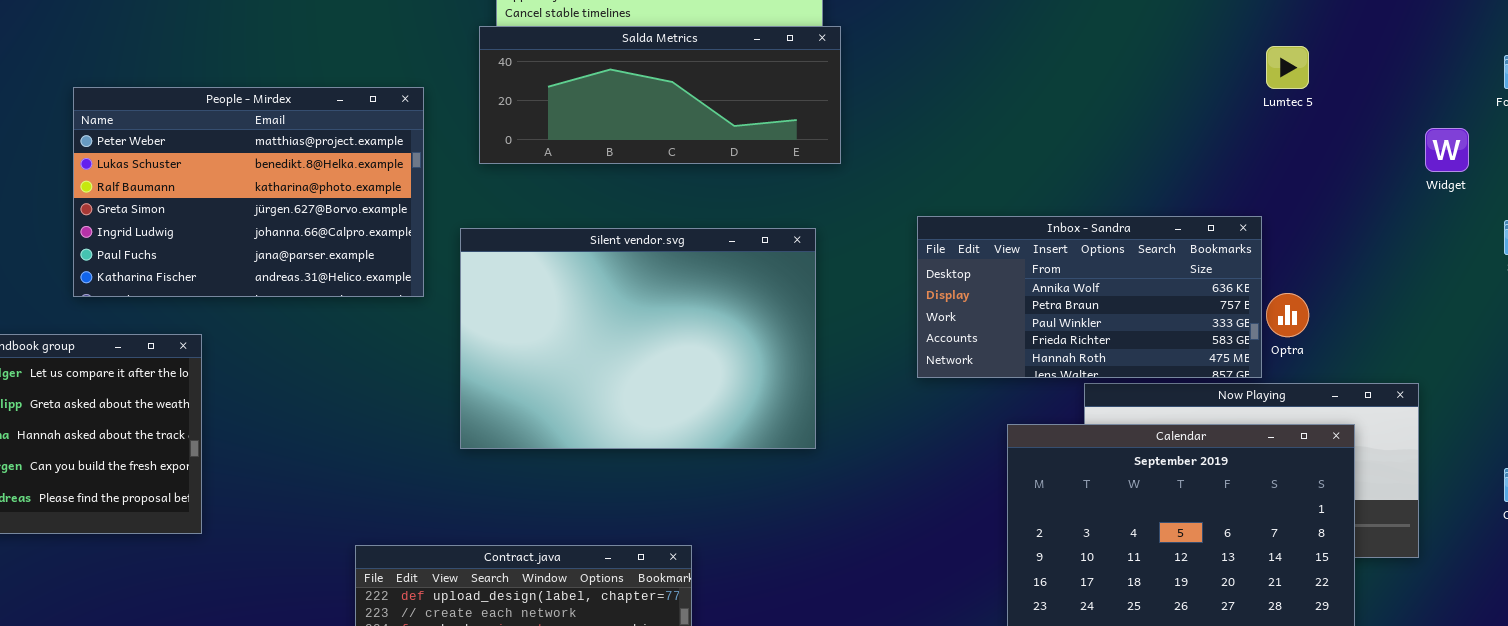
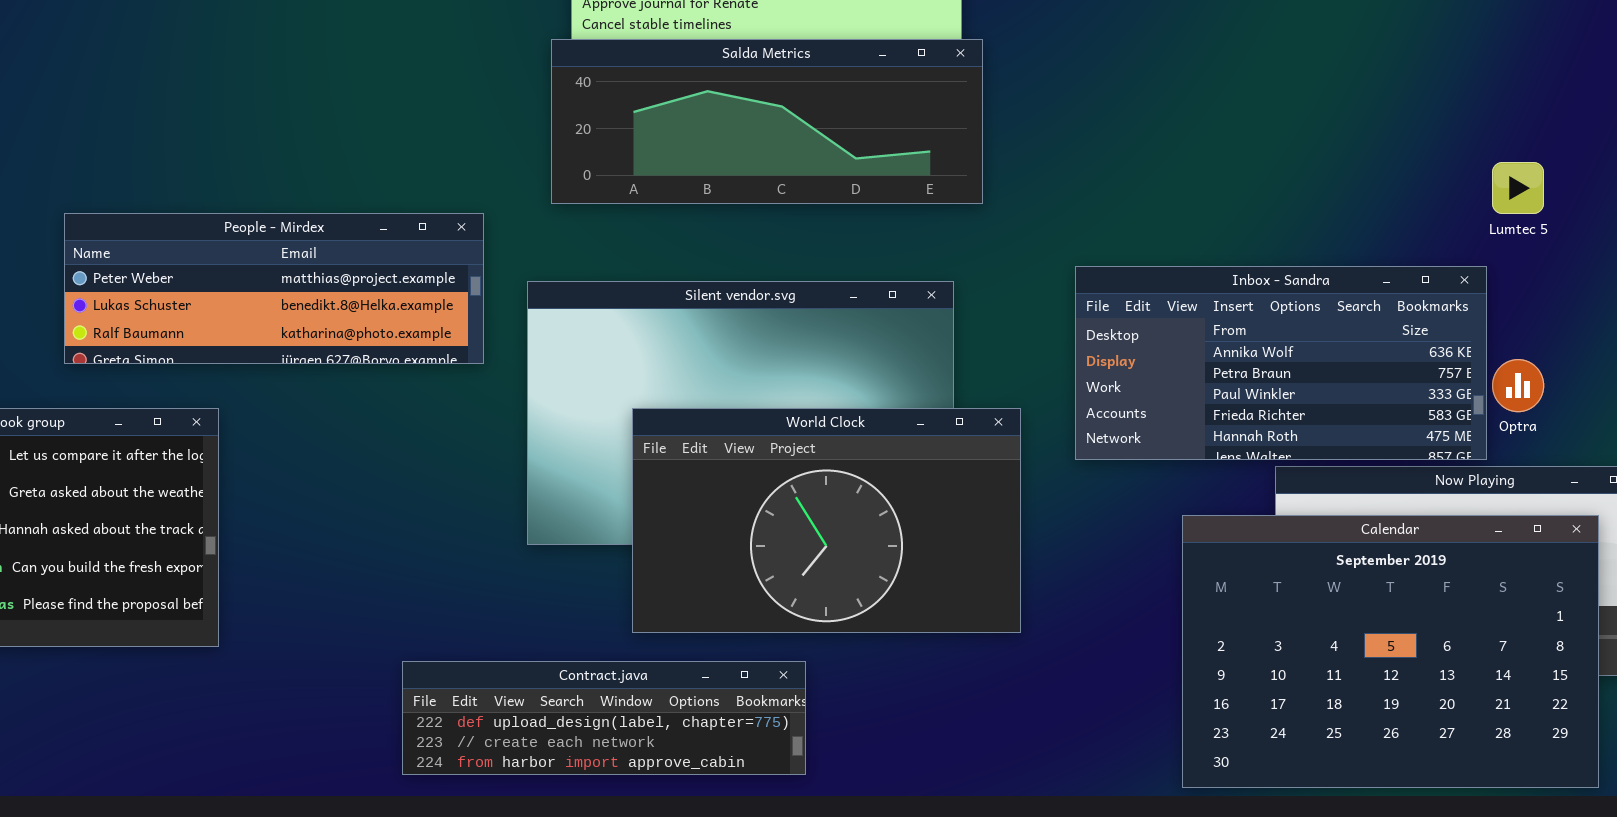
Lumtec 5: [1266,46,1309,89] -> [1492,162,1544,214], moved
People - Mirdex: [73,87,424,297] -> [64,213,484,364], resized
World Clock: none -> [632,408,1021,633], opened

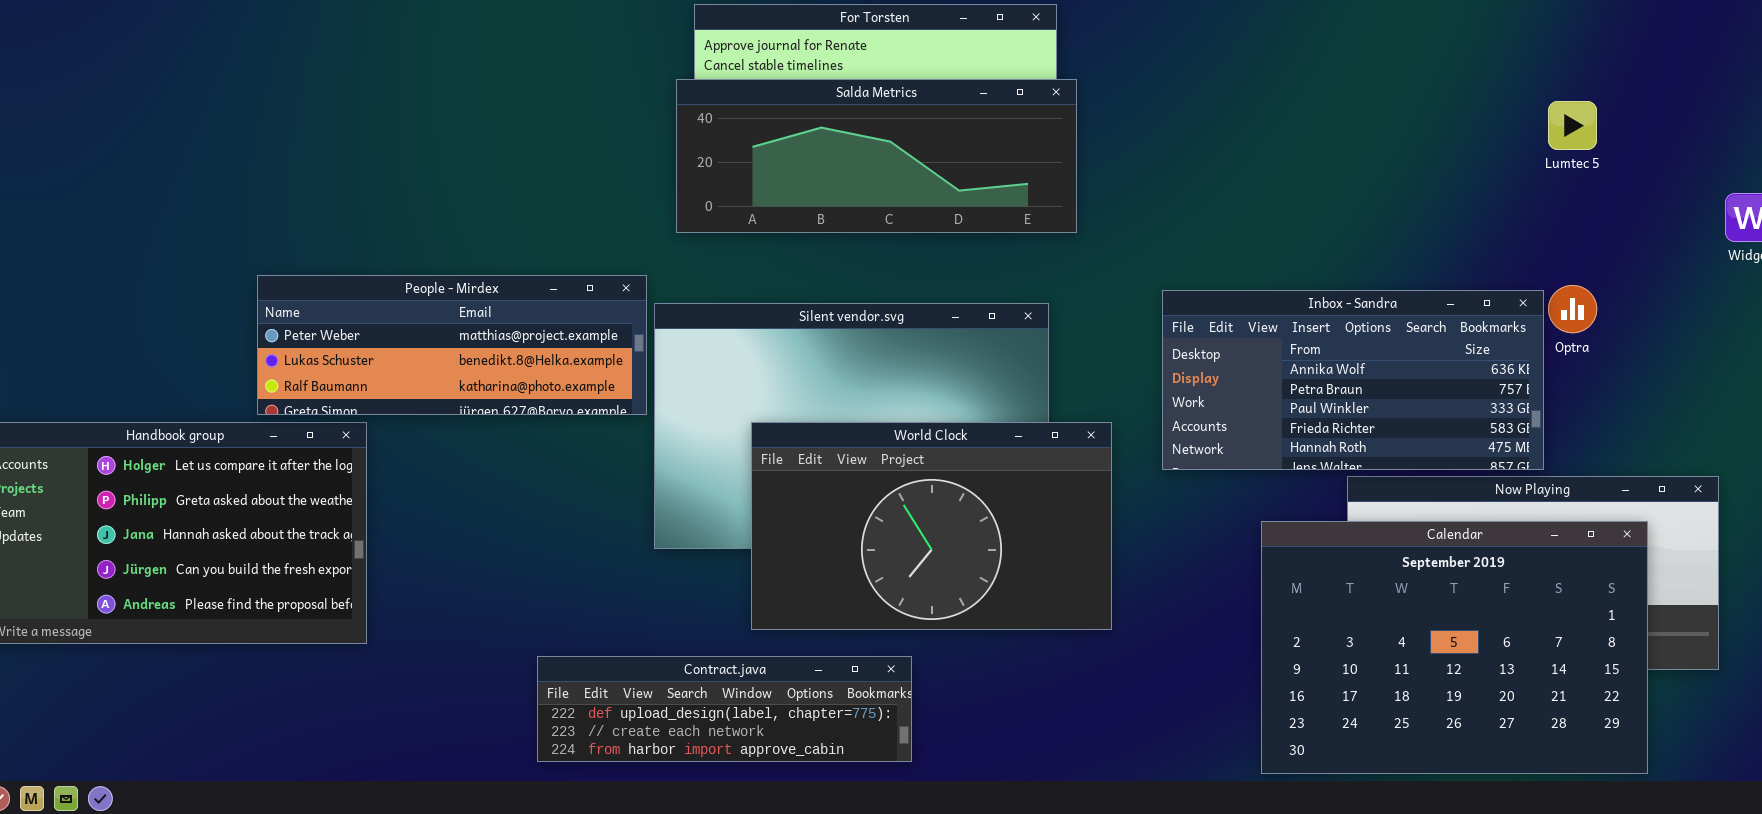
Lumtec 5: [1492,162,1544,214] -> [1548,101,1597,150], moved
People - Mirdex: [64,213,484,364] -> [257,275,647,415], moved
Optra: [1492,359,1544,412] -> [1548,285,1597,333], moved

